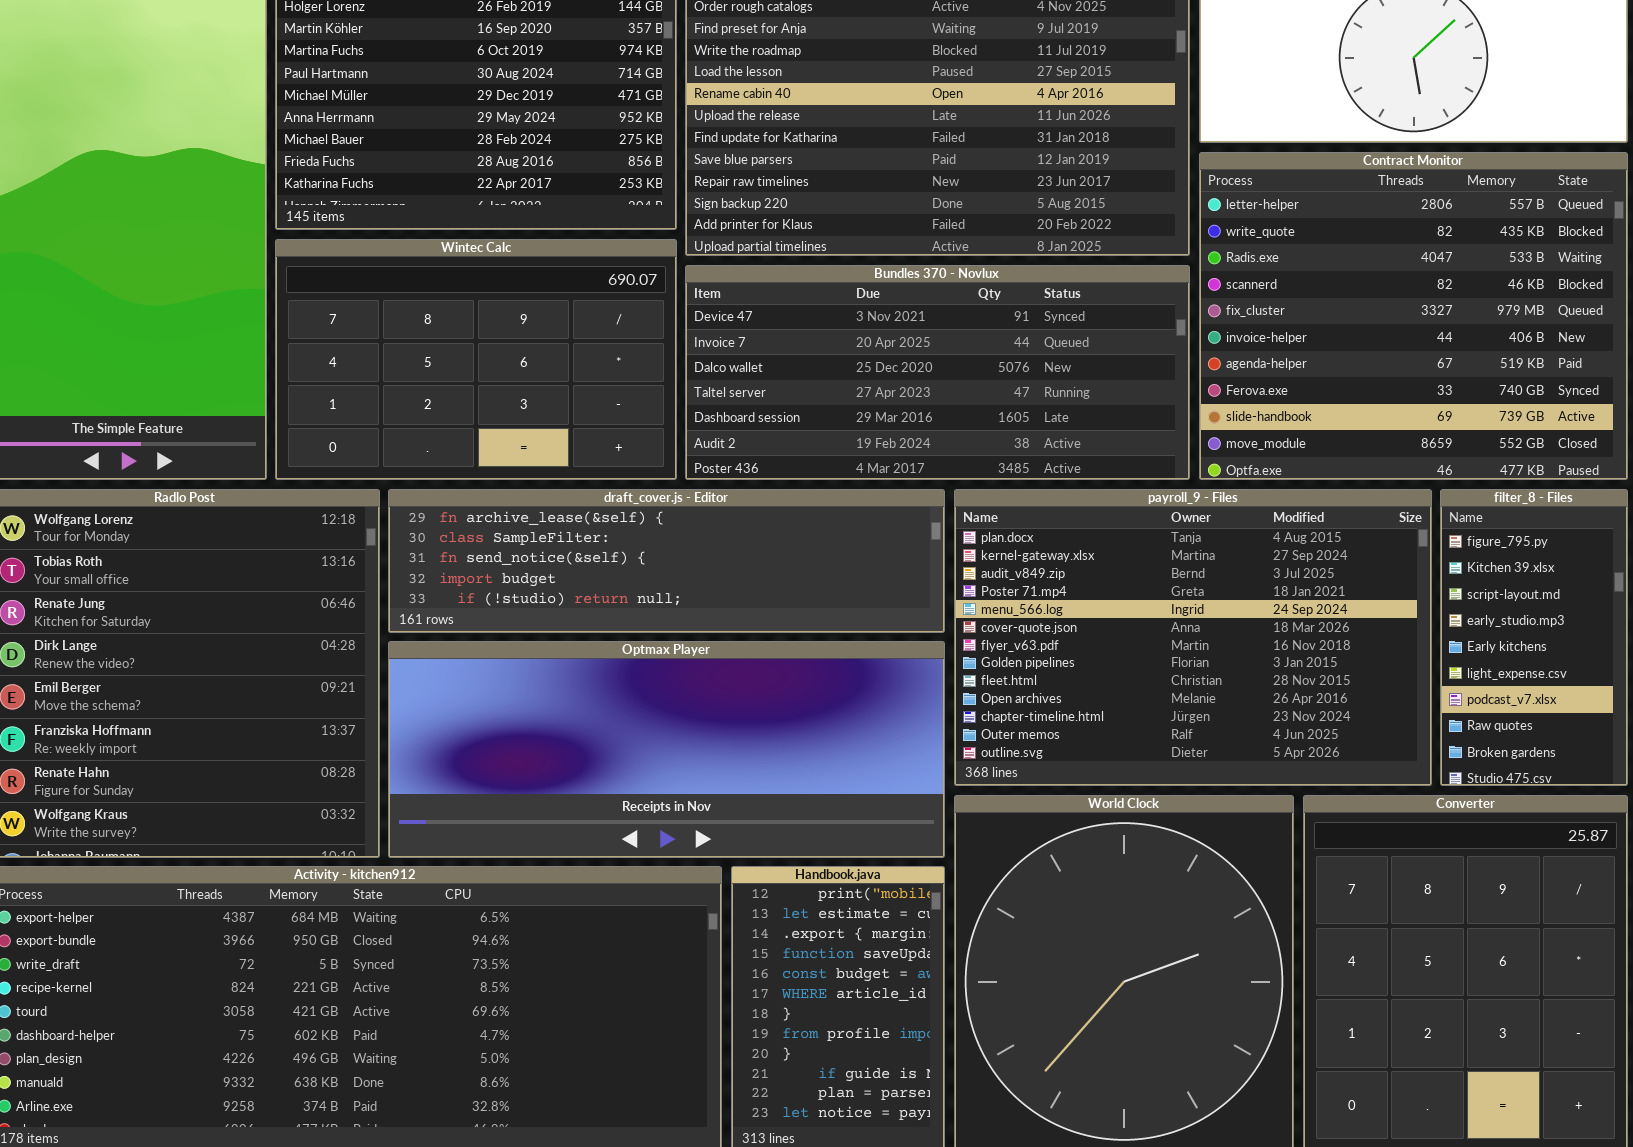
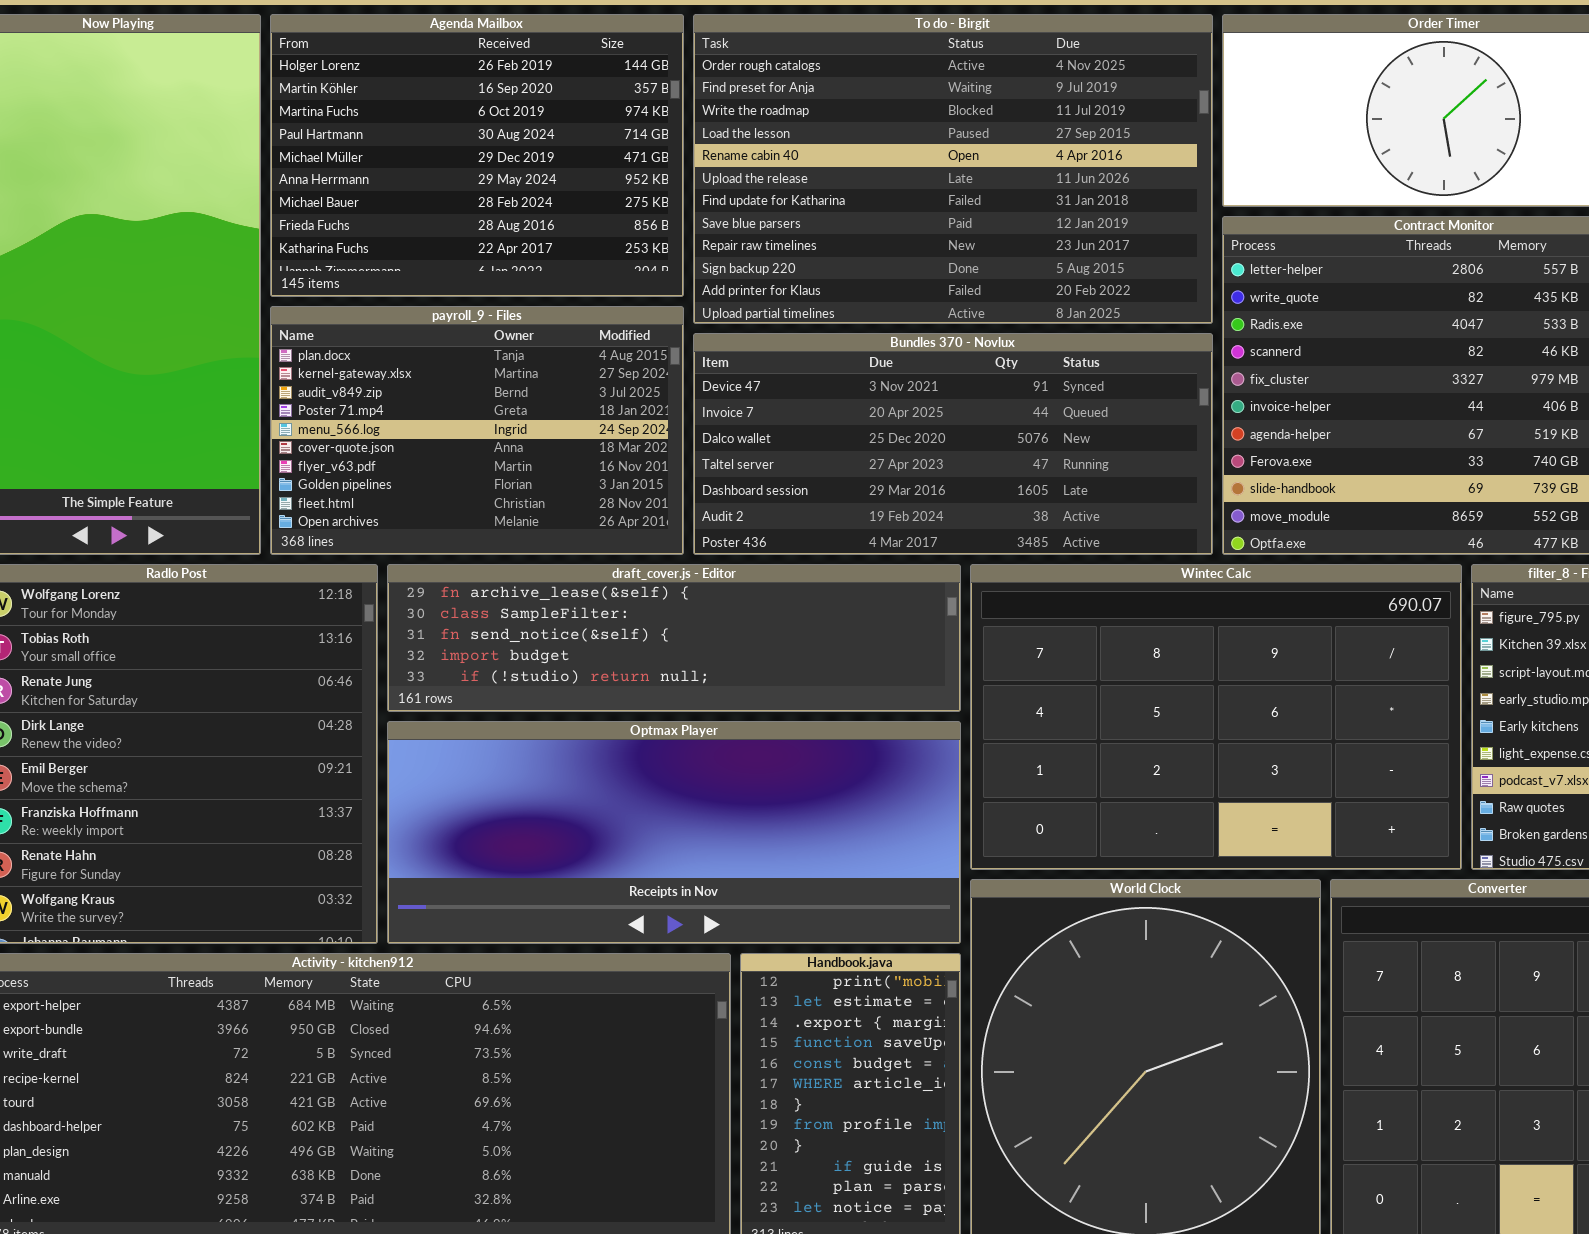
Wintec Calc: [275,239,677,480] -> [970,564,1462,870], moved, resized
payroll_9 - Files: [954,489,1432,786] -> [270,306,684,555], moved, resized

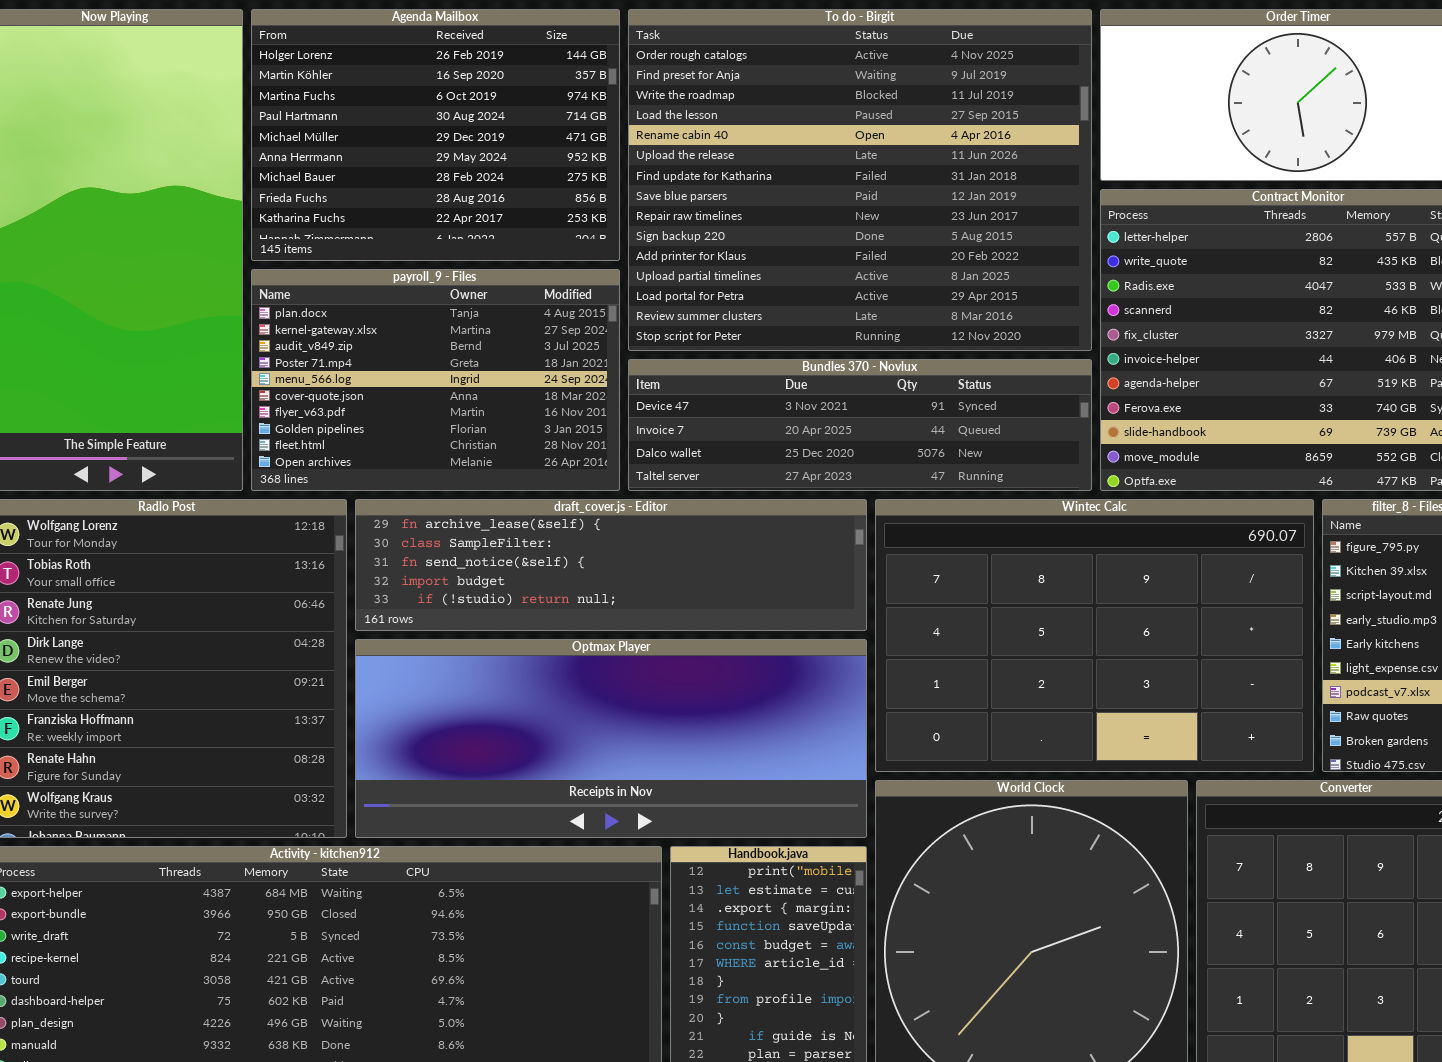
To do - Birgit: [693,14,1213,324] -> [628,9,1092,351], resized
Bundles 370 - Novlux: [693,333,1213,555] -> [628,359,1092,491], resized

